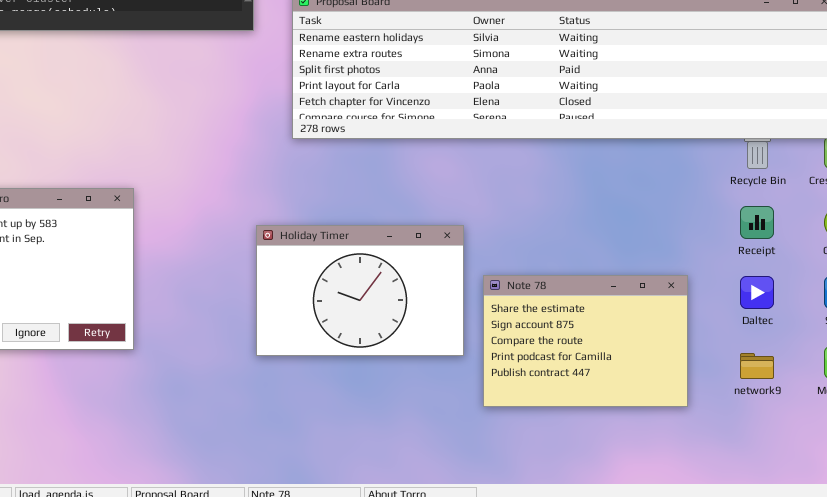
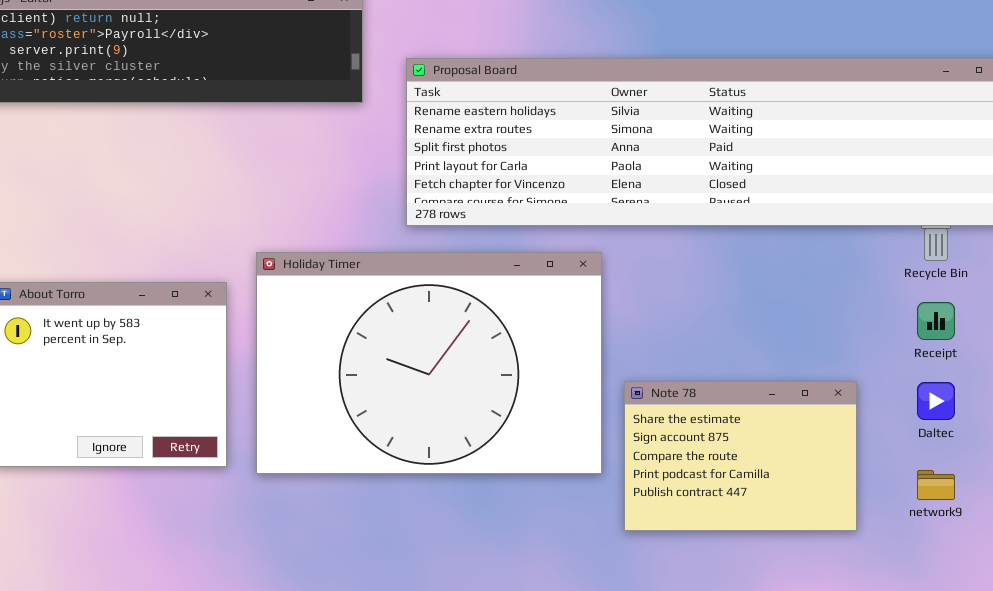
Holiday Timer: [256,225,464,356] -> [256,252,602,474], resized

